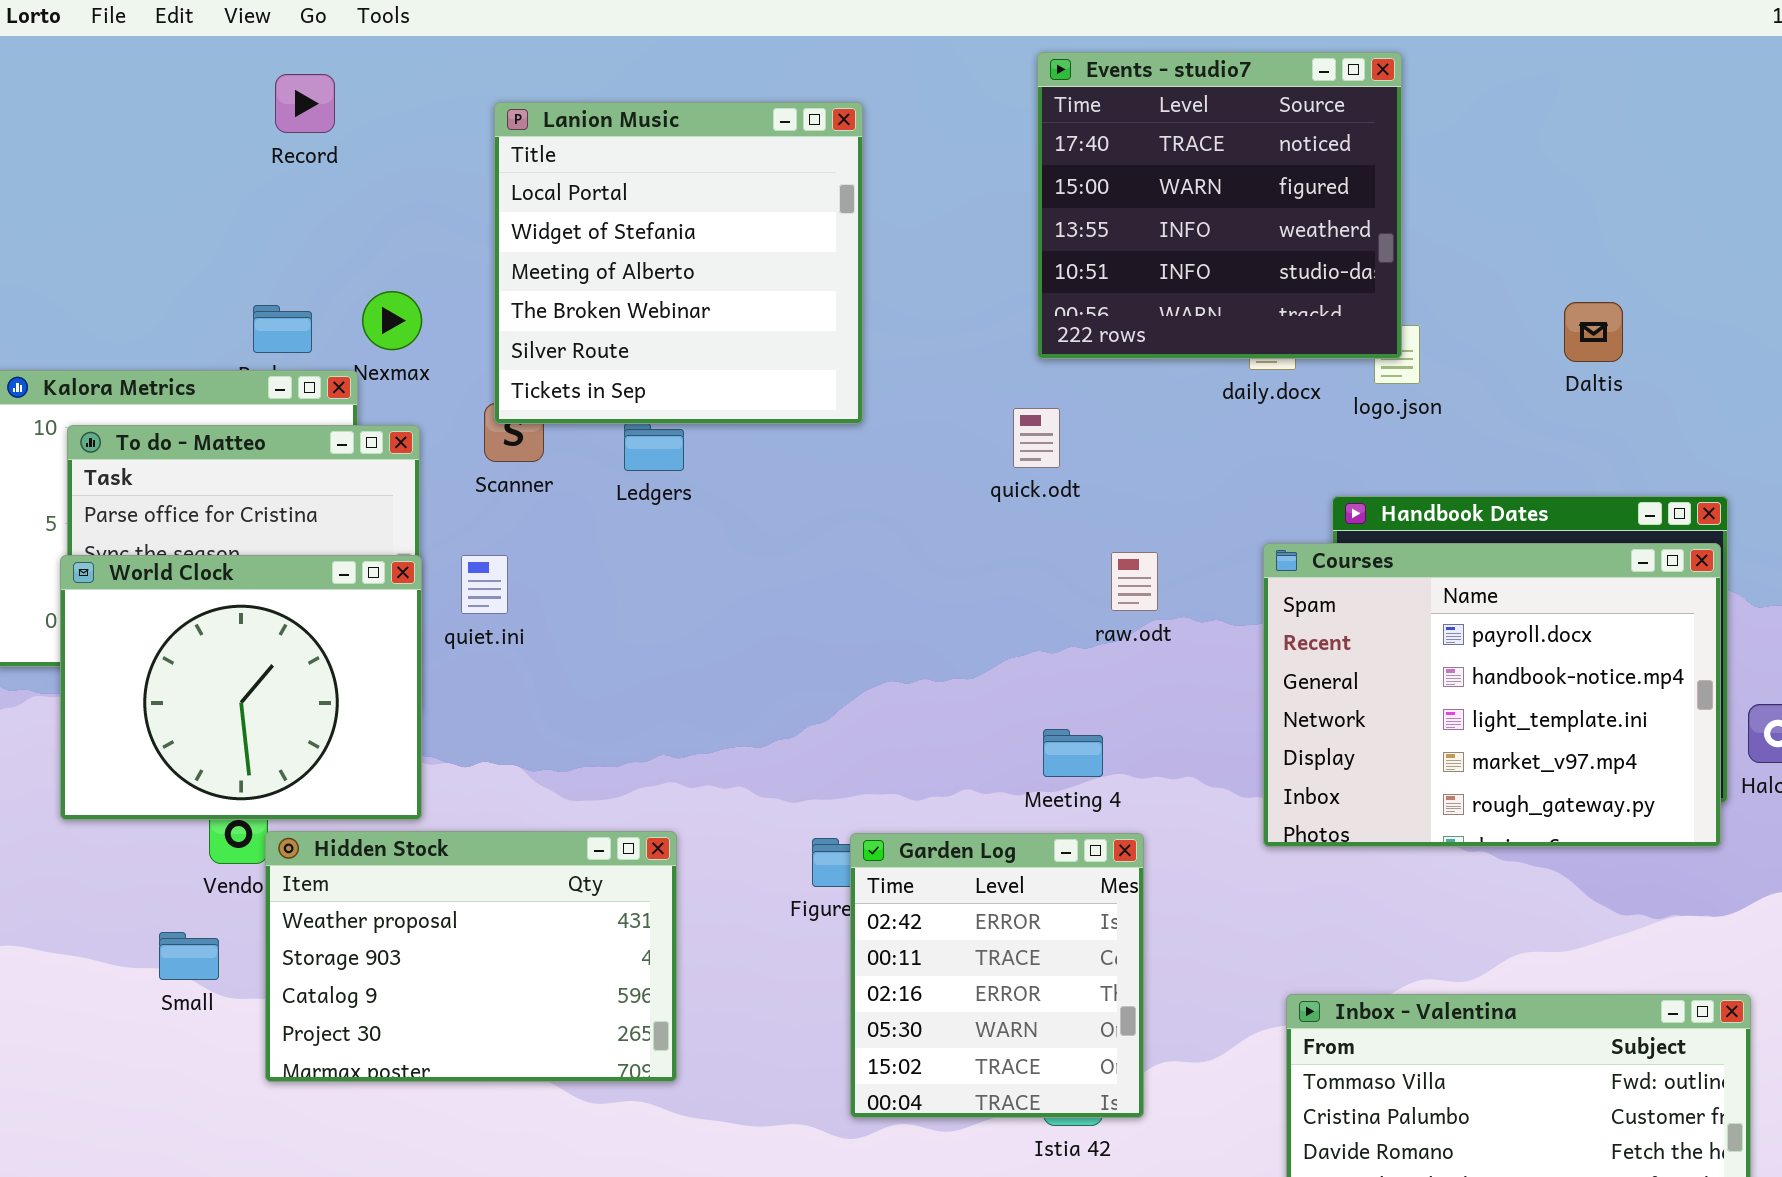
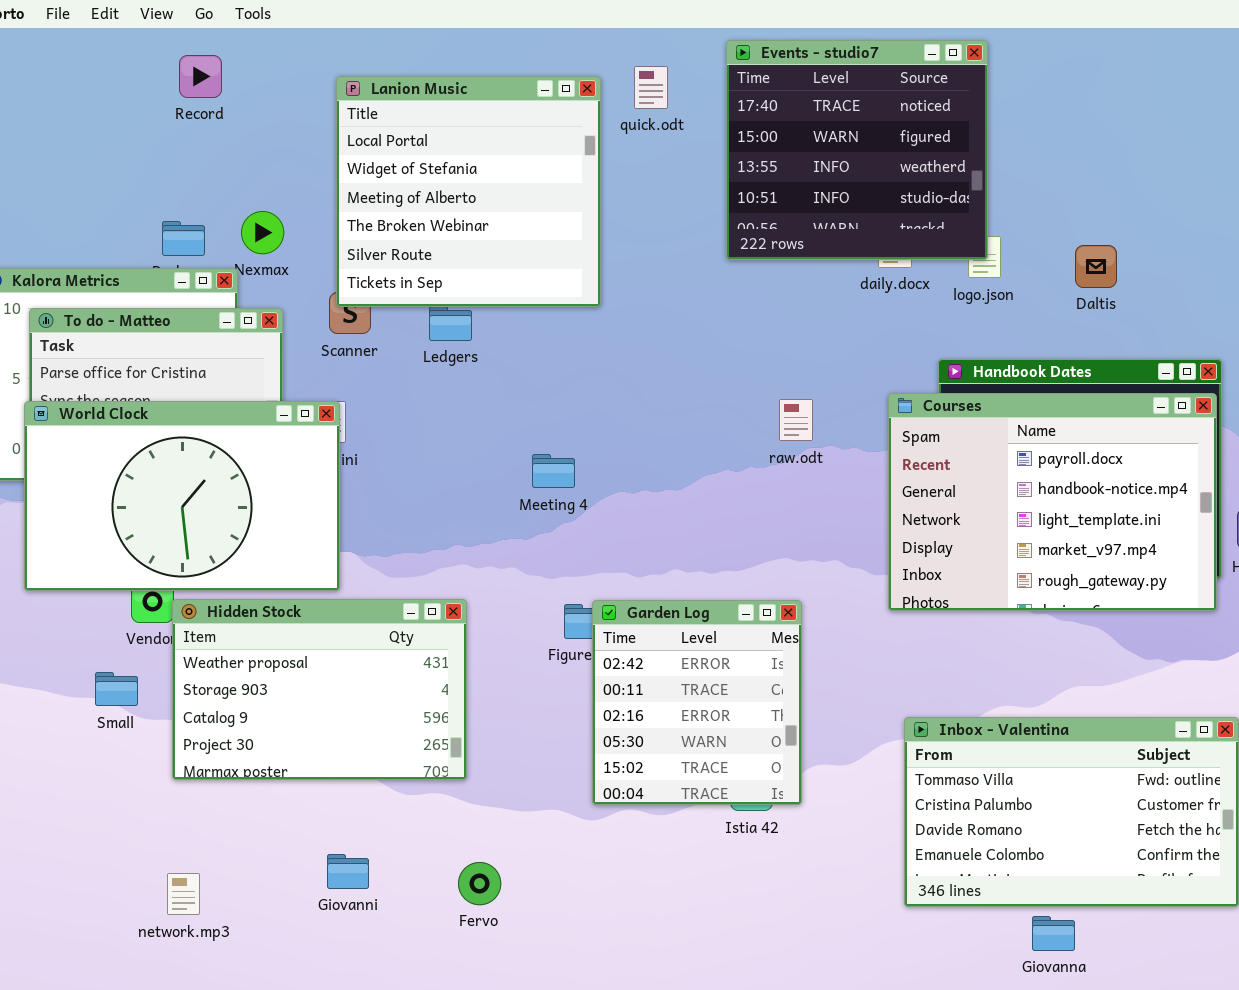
Daltis: [1564,302,1623,362] -> [1075,245,1117,288], moved
quick.odt: [1013,408,1060,468] -> [634,66,668,109], moved
World Clock: [60,555,422,820] -> [24,401,340,591], resized
Meeting 4: [1043,729,1103,777] -> [532,454,575,488], moved

